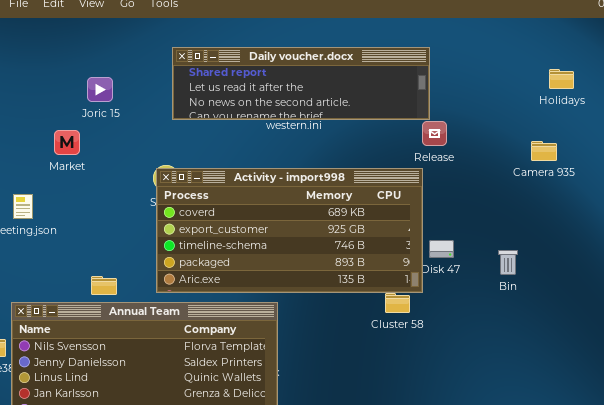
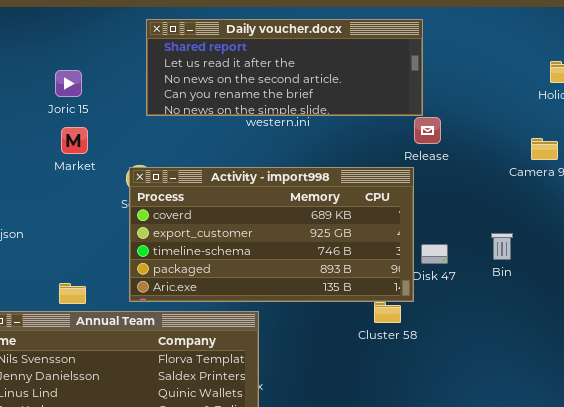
Daily voucher.docx: [172,47,430,120] -> [146,19,423,116], resized
Market: [54,130,80,155] -> [61,127,88,154], moved
Bin: [498,250,518,275] -> [491,233,513,260], moved

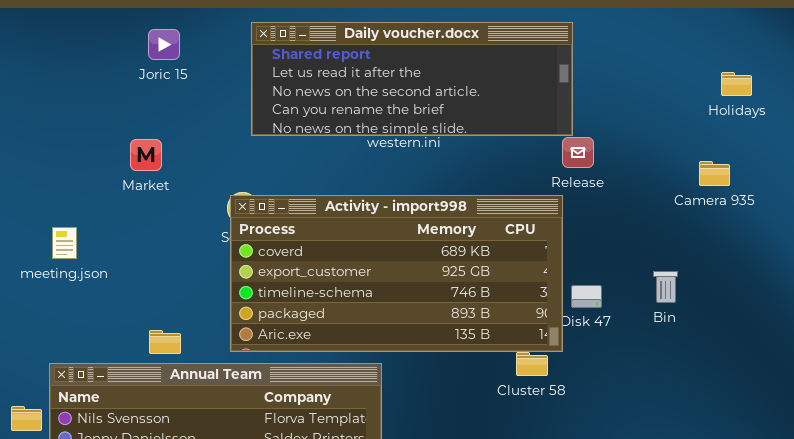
Joric 15: [55,70,82,97] -> [148,29,180,60], moved
Market: [61,127,88,154] -> [130,139,162,171], moved

